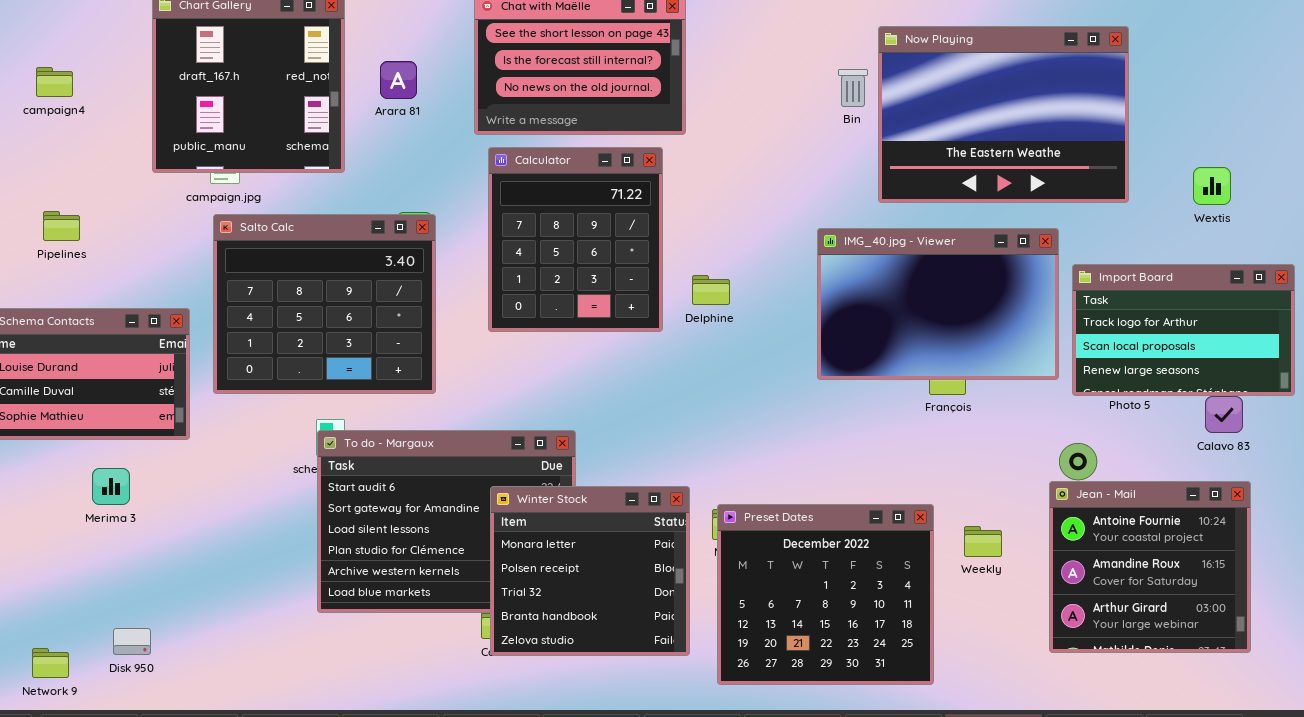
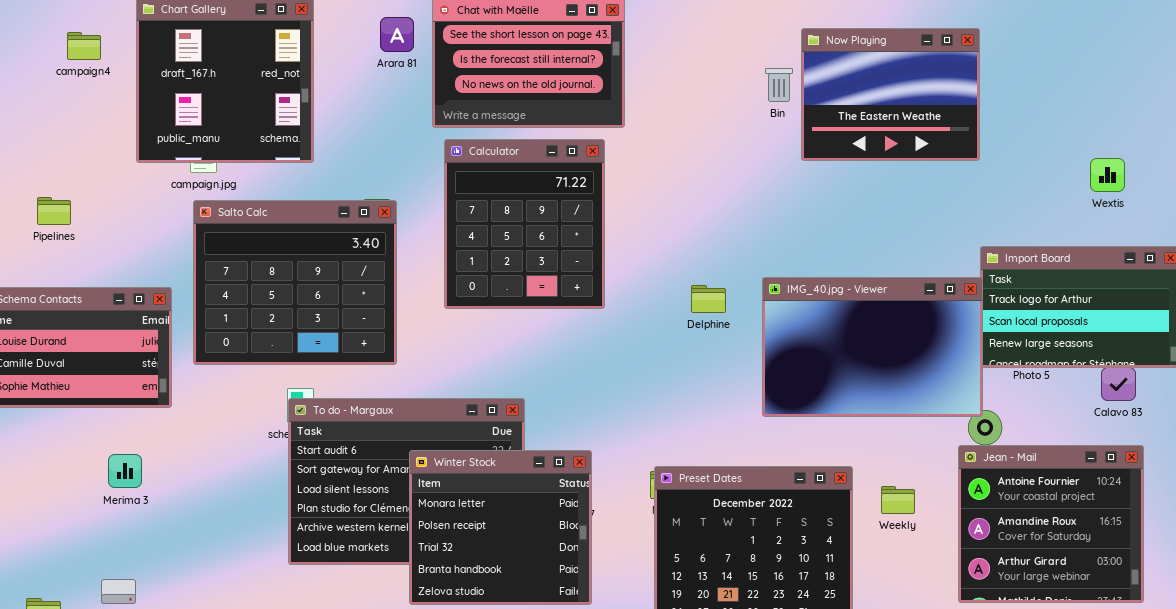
Now Playing: [878,26,1129,203] -> [801,28,980,161], resized
Arara 81: [380,61,417,99] -> [380,17,414,52], moved
campaign4: [36,67,73,97] -> [67,32,101,60], moved
IMG_40.jpg - Viewer: [817,228,1059,380] -> [762,277,983,417], moved
Delphine: [692,275,730,305] -> [691,285,726,313], moved
Merima 3: [92,468,130,505] -> [108,454,142,488], moved
Winter Stock: [490,486,690,656] -> [409,450,592,605], moved

